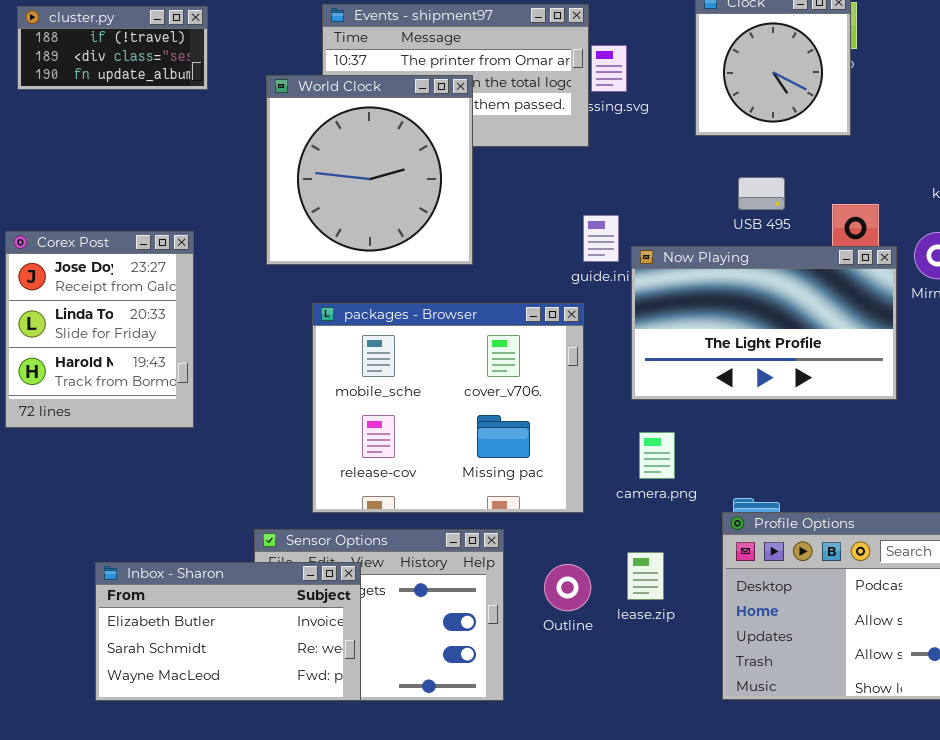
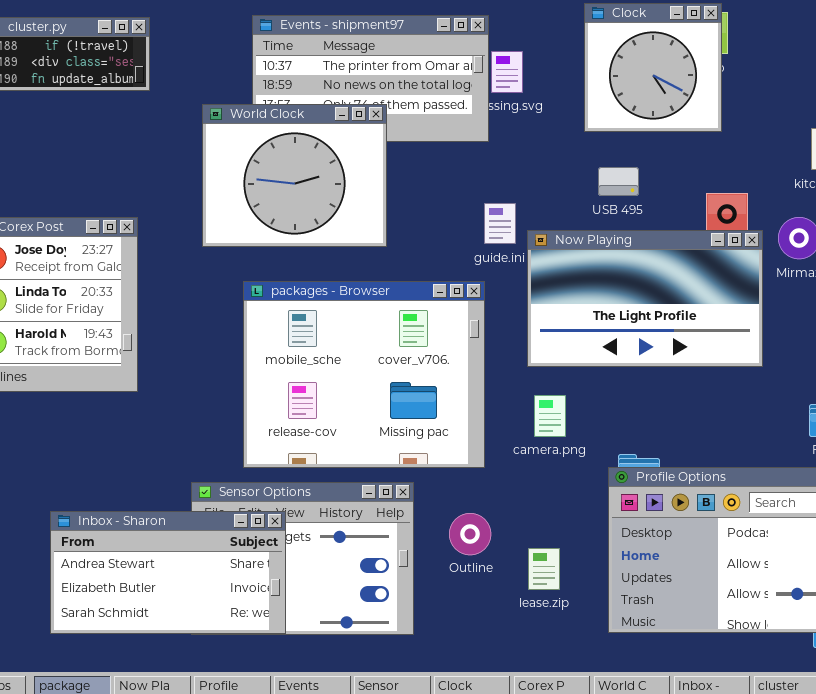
World Clock: [266,75,473,265] -> [202,104,387,247], resized
USB 495: [738,177,785,210] -> [598,167,639,196], moved
lease.zip: [627,552,664,600] -> [528,548,560,590], moved
Inbox - Sharon: [95,562,361,701] -> [50,511,286,634], scrolled up 1 row

